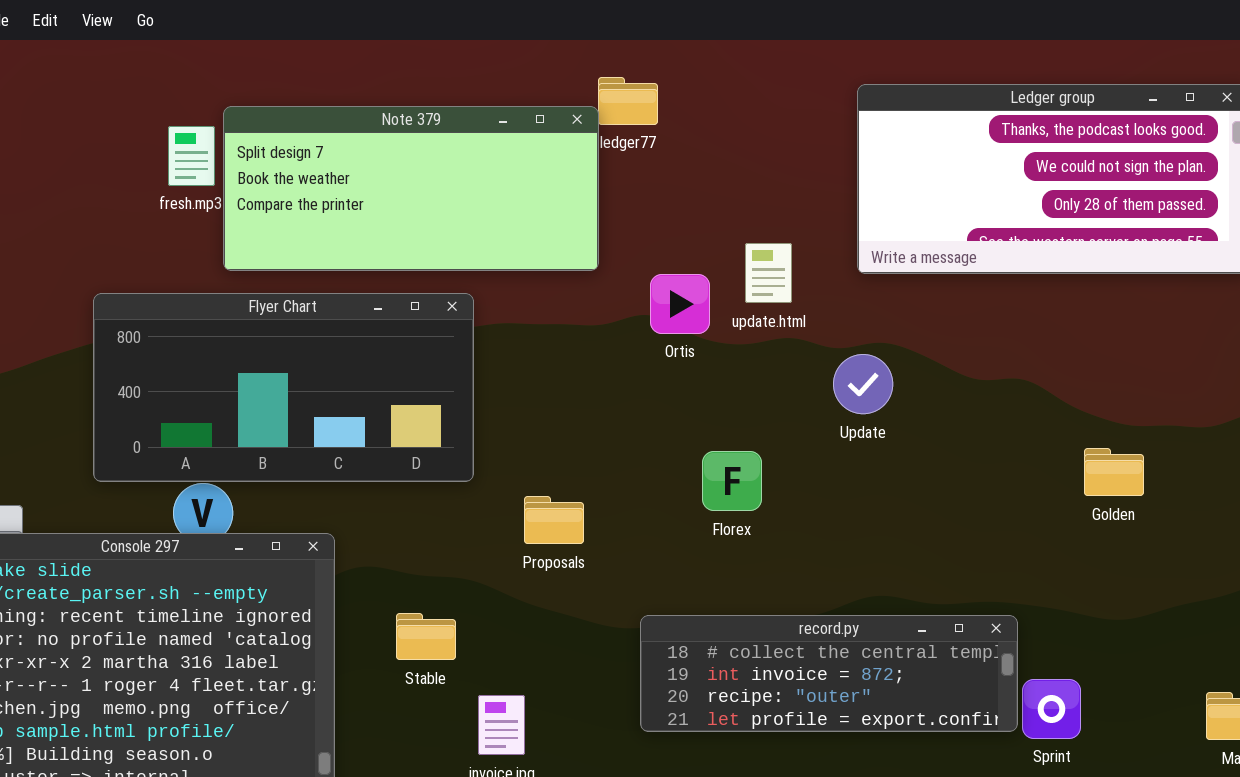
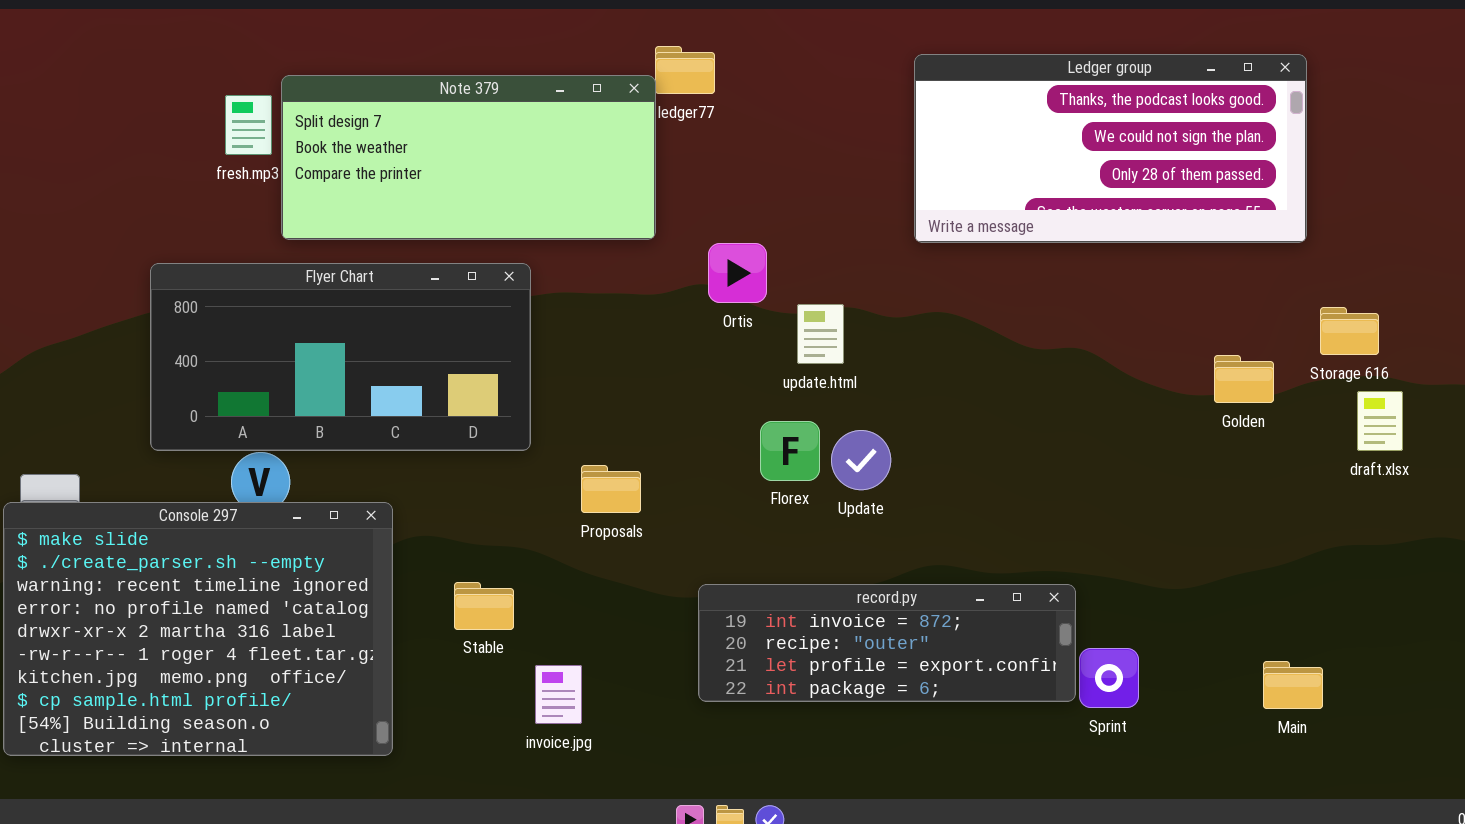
update.html: [745,243,792,303] -> [797,304,844,364], moved
Update: [833,354,893,414] -> [831,430,891,490], moved
Golden: [1084,448,1144,496] -> [1214,355,1274,403], moved
record.py: [640,615,1018,732] -> [698,584,1076,702], scrolled down 1 row

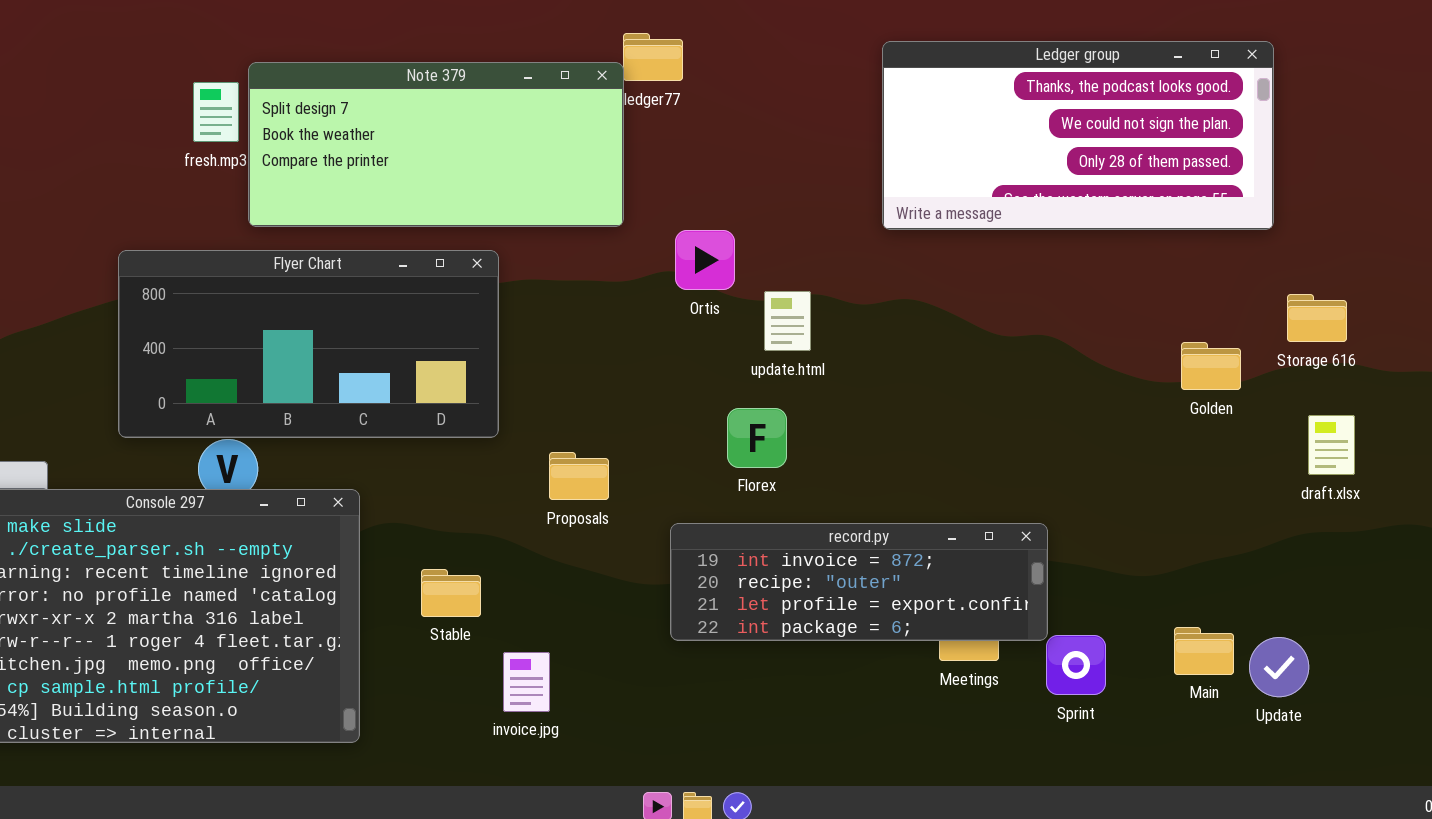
draft.xlsx: [1357,391,1403,451] -> [1308,415,1355,475], moved
Update: [831,430,891,490] -> [1249,637,1309,697], moved
record.py: [698,584,1076,702] -> [670,523,1048,641], moved
Main: [1263,661,1323,709] -> [1174,627,1234,675], moved

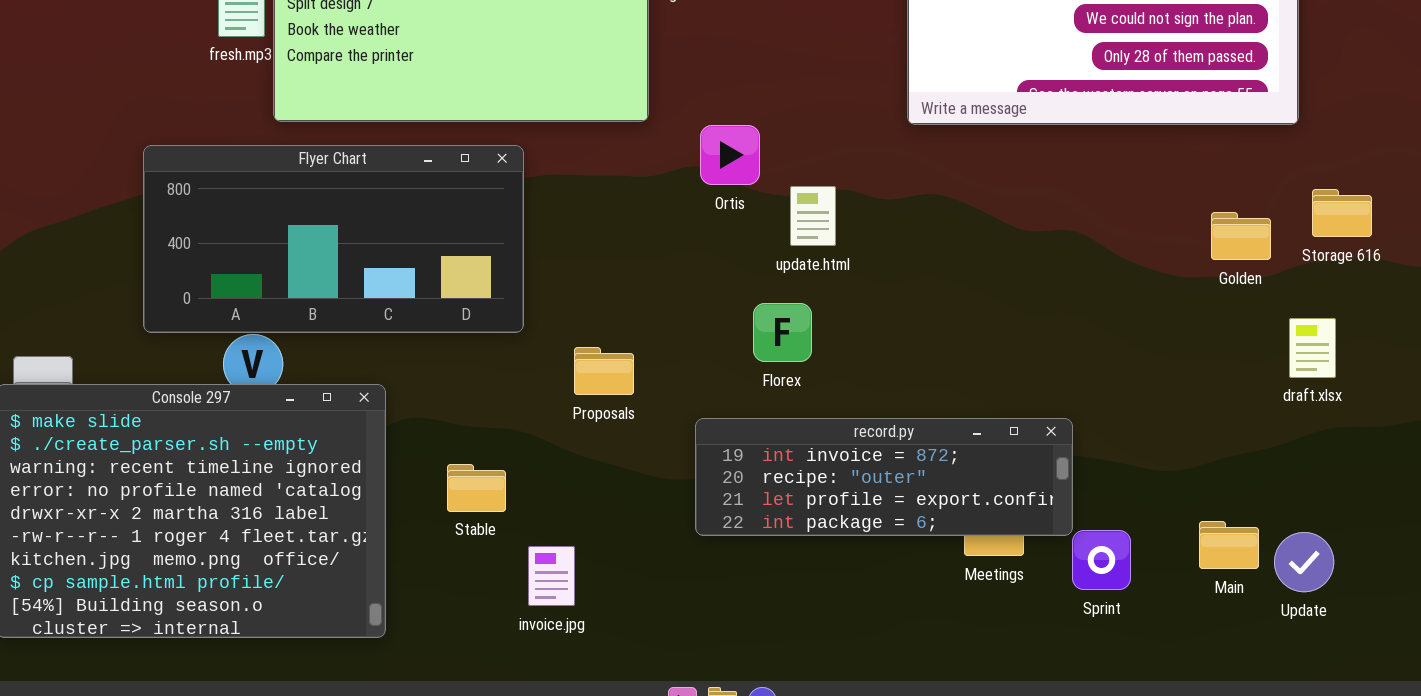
Golden: [1181,342,1241,390] -> [1211,212,1271,260], moved
draft.xlsx: [1308,415,1355,475] -> [1289,318,1336,378], moved

